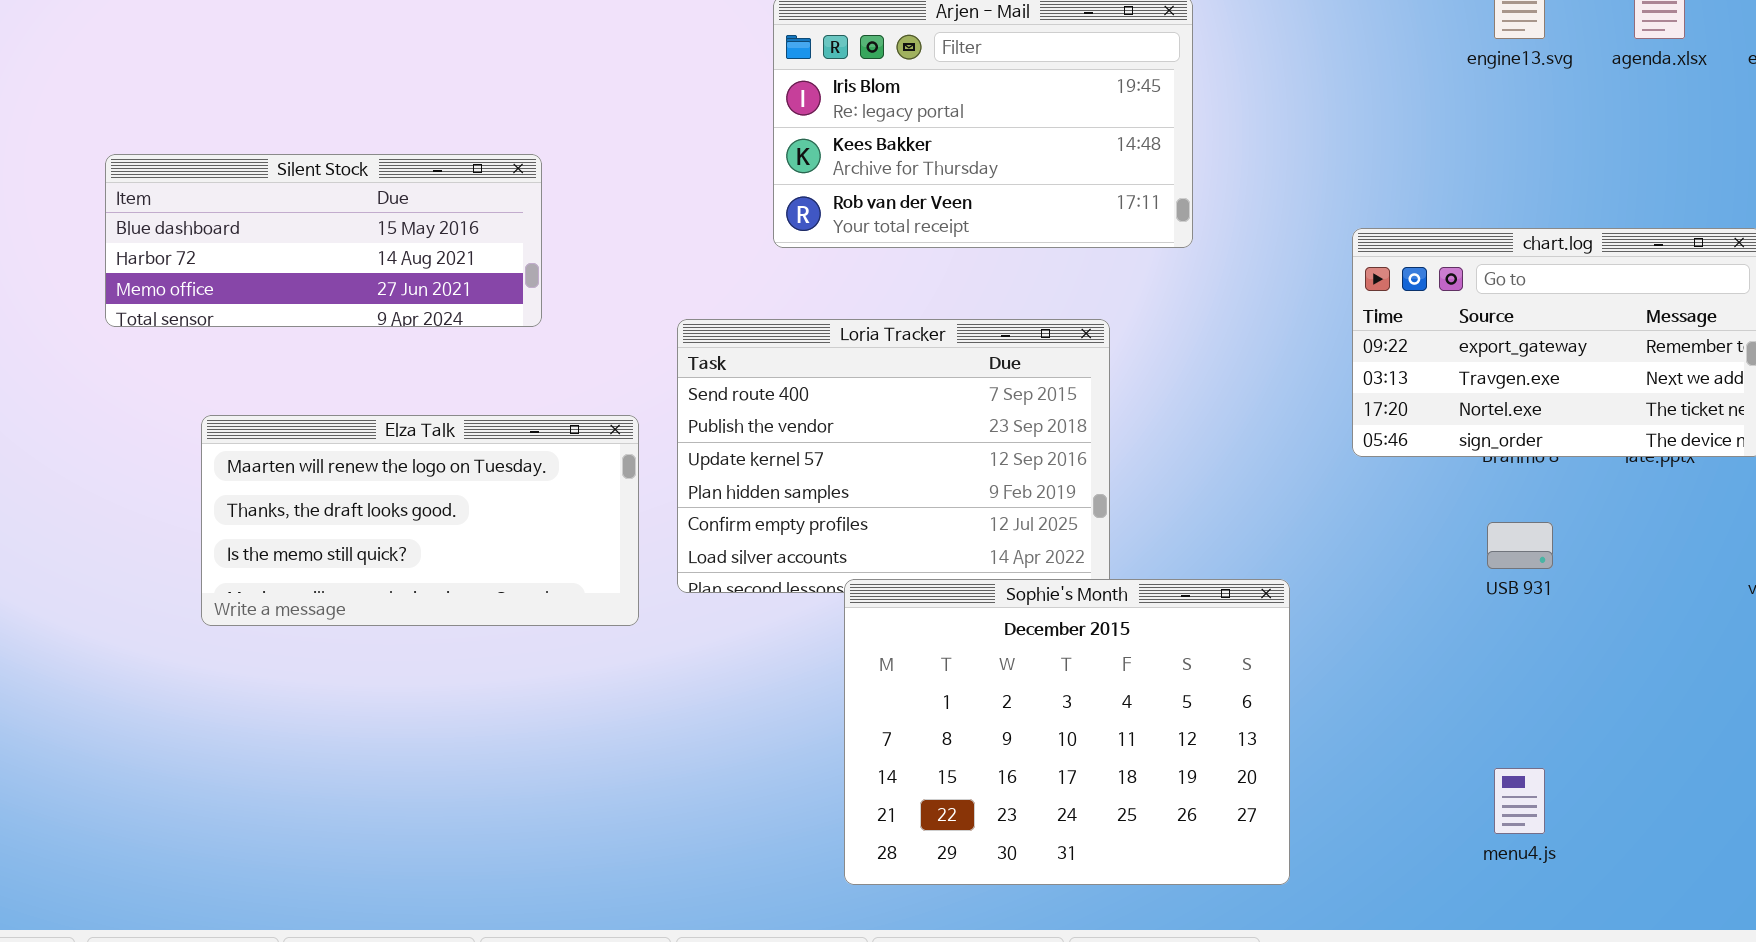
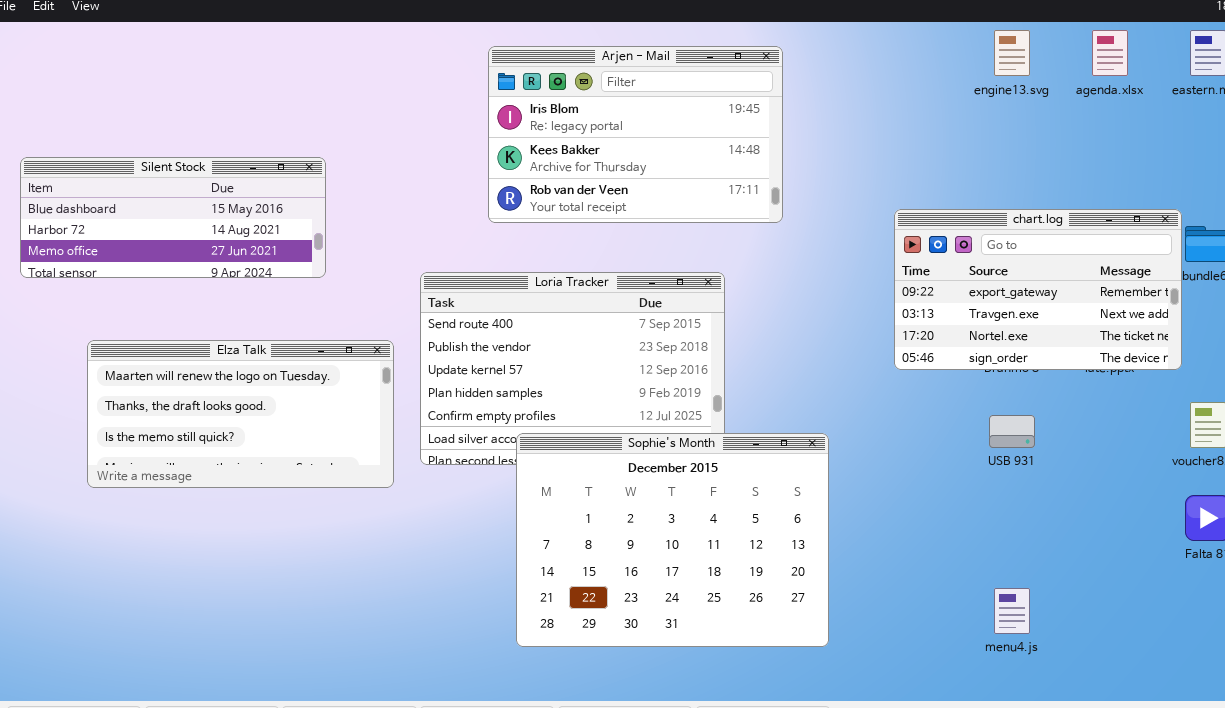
Sophie's Month: [844,579,1290,885] -> [516,433,829,647], moved

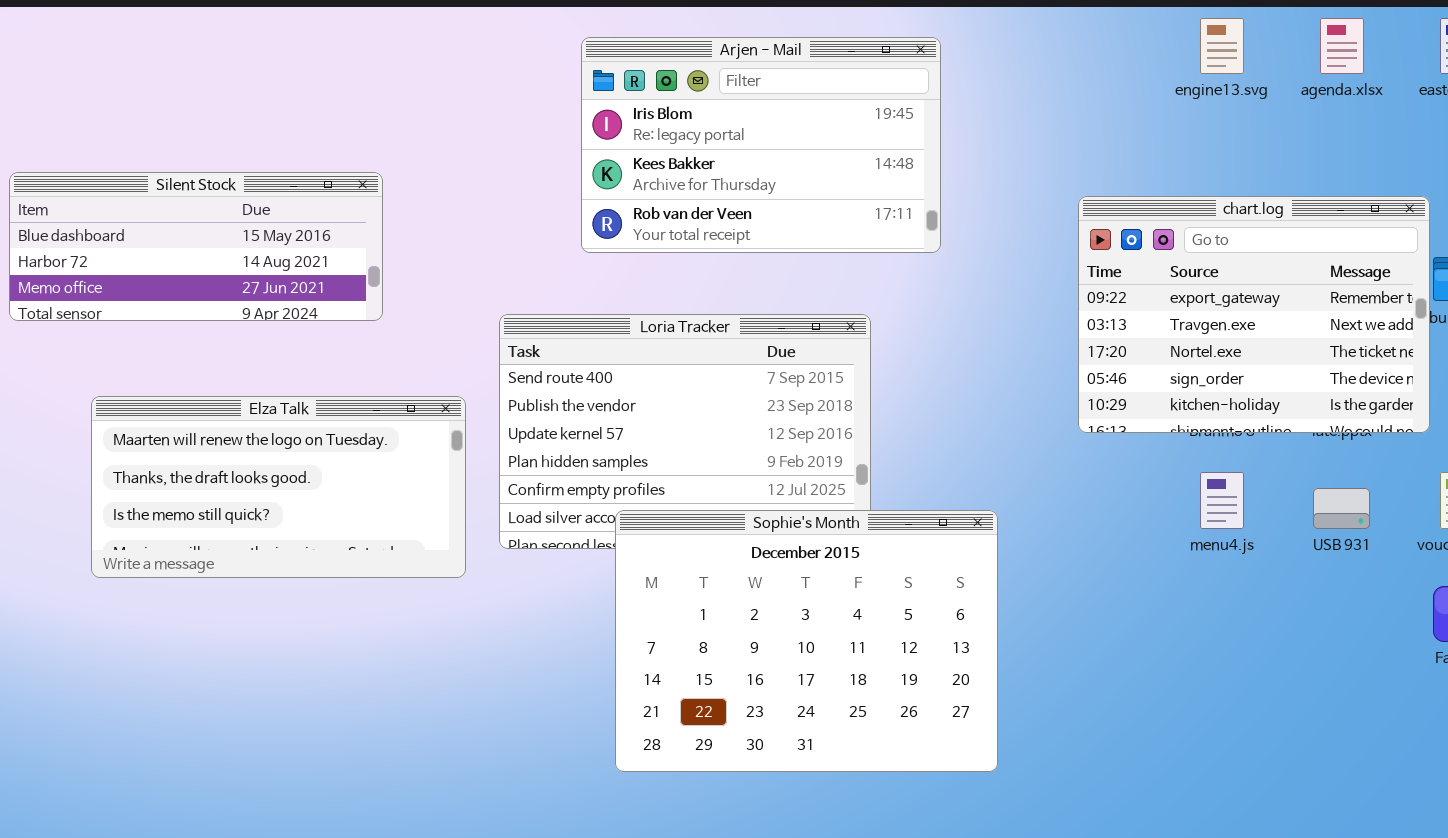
chart.log: [894,209,1182,370] -> [1078,196,1430,433], resized
USB 931: [989,415,1035,448] -> [1313,488,1370,529], moved
menu4.js: [994,588,1030,634] -> [1200,472,1244,529], moved

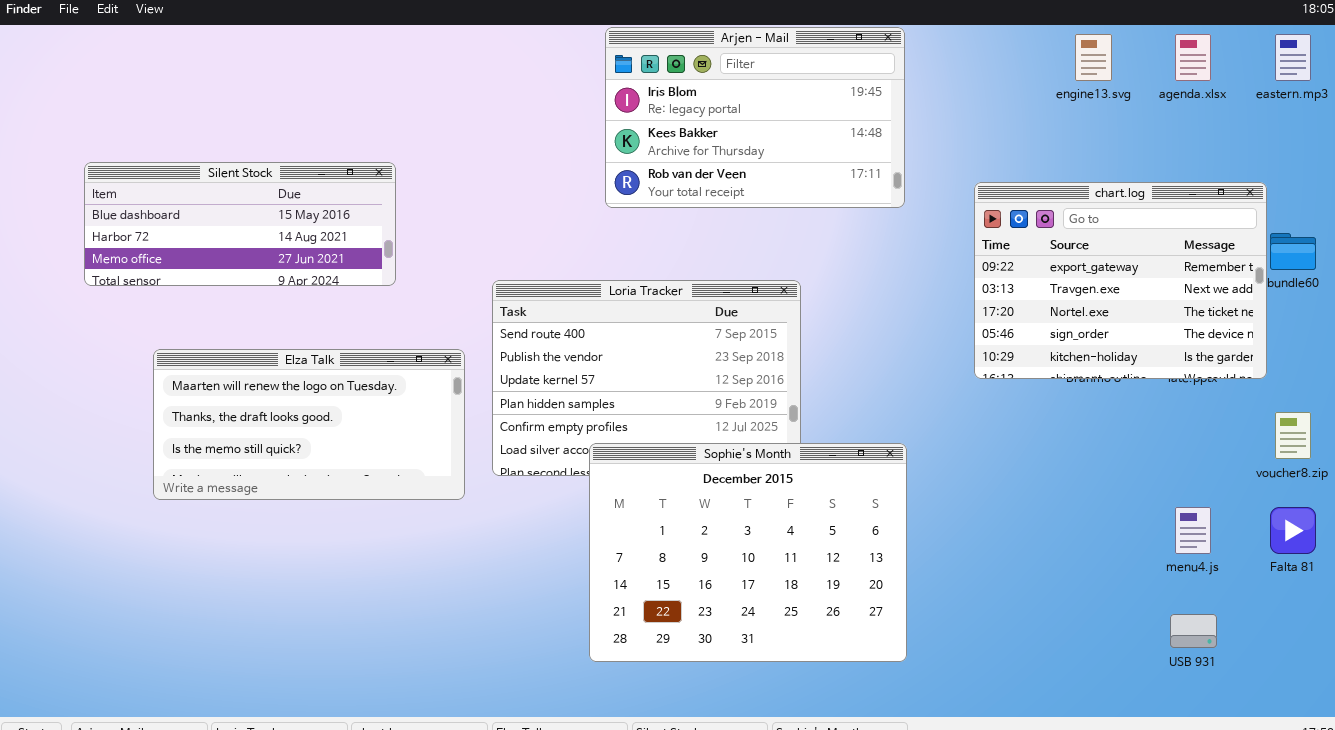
Arjen - Mail: [581,37,941,253] -> [605,27,905,208], moved
menu4.js: [1200,472,1244,529] -> [1175,507,1211,554], moved
USB 931: [1313,488,1370,529] -> [1170,614,1217,648], moved

